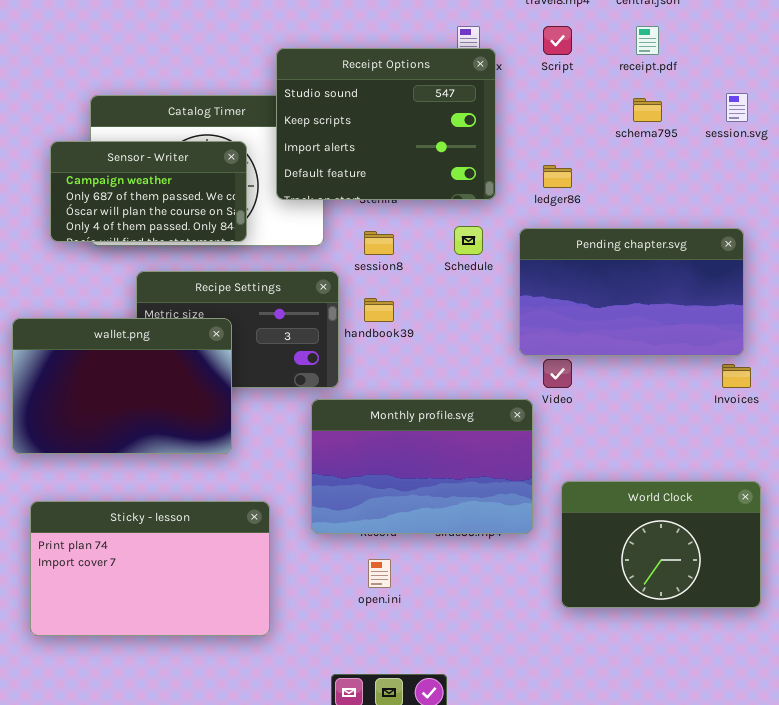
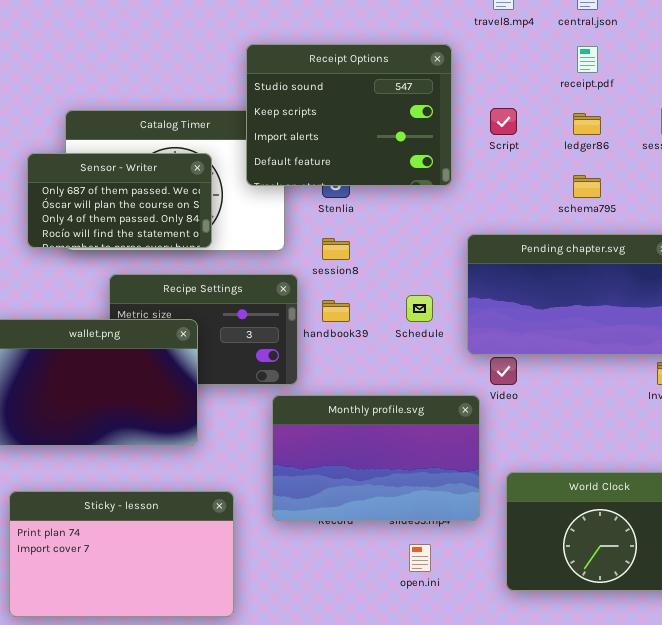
Script: [543,26,572,55] -> [490,108,517,135], moved
Receipt Options: [276,48,496,200] -> [246,44,452,186], moved
schema795: [633,98,662,122] -> [573,175,601,198], moved
Sensor - Writer: [50,141,247,242] -> [27,153,212,248], scrolled down 1 row
ledger86: [543,165,572,188] -> [573,113,601,135], moved
Schedule: [454,226,483,255] -> [406,295,433,322], moved
open.ini: [368,559,391,588] -> [409,544,431,572], moved

